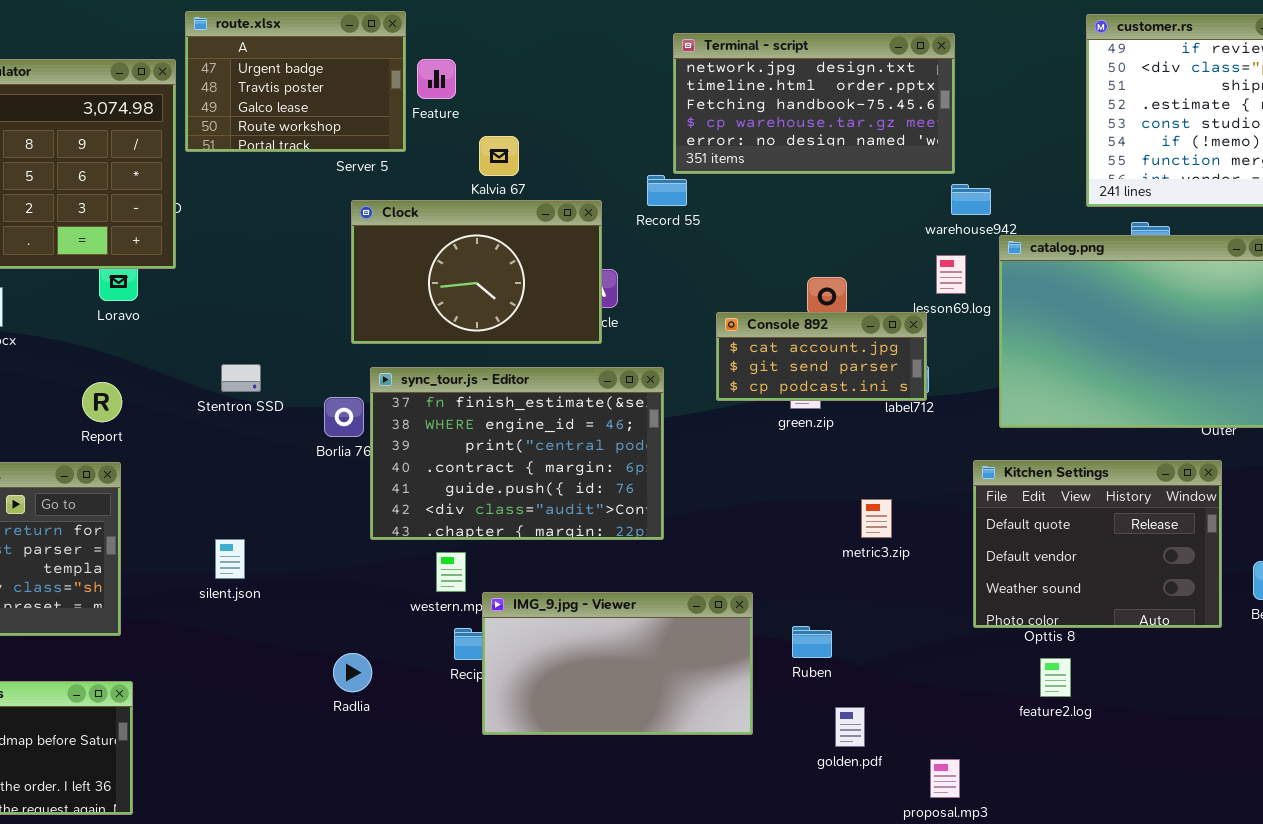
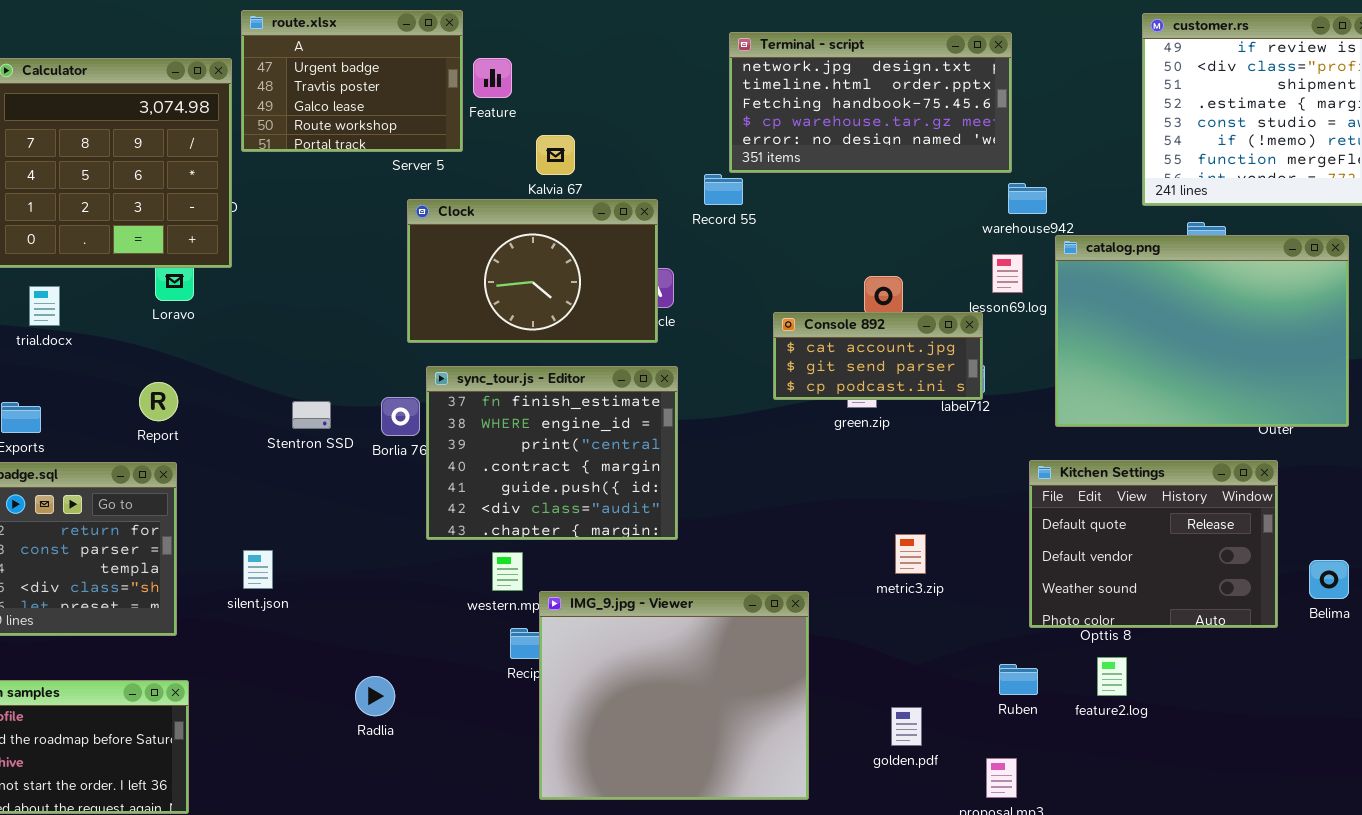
Stentron SSD: [221,364,261,392] -> [292,401,331,429], moved
sync_tour.js - Editor: [370,367,664,540] -> [426,366,678,540], resized
metric3.zip: [861,499,892,538] -> [895,534,926,574], moved
silent.json: [215,539,245,579] -> [243,550,273,589], moved
IMG_9.jpg - Viewer: [482,592,753,735] -> [539,591,809,800], resized
Ruben: [792,626,832,658] -> [999,664,1038,695], moved
Radlia: [333,653,372,692] -> [355,676,395,716], moved

